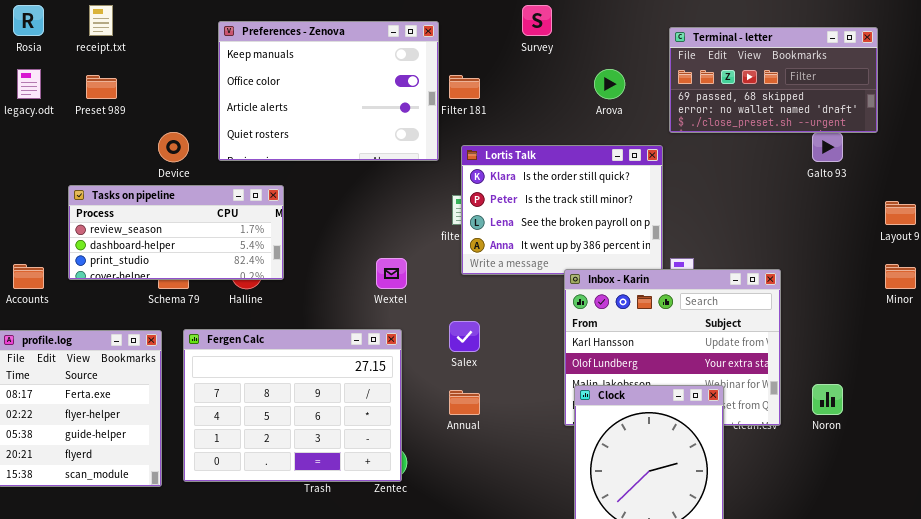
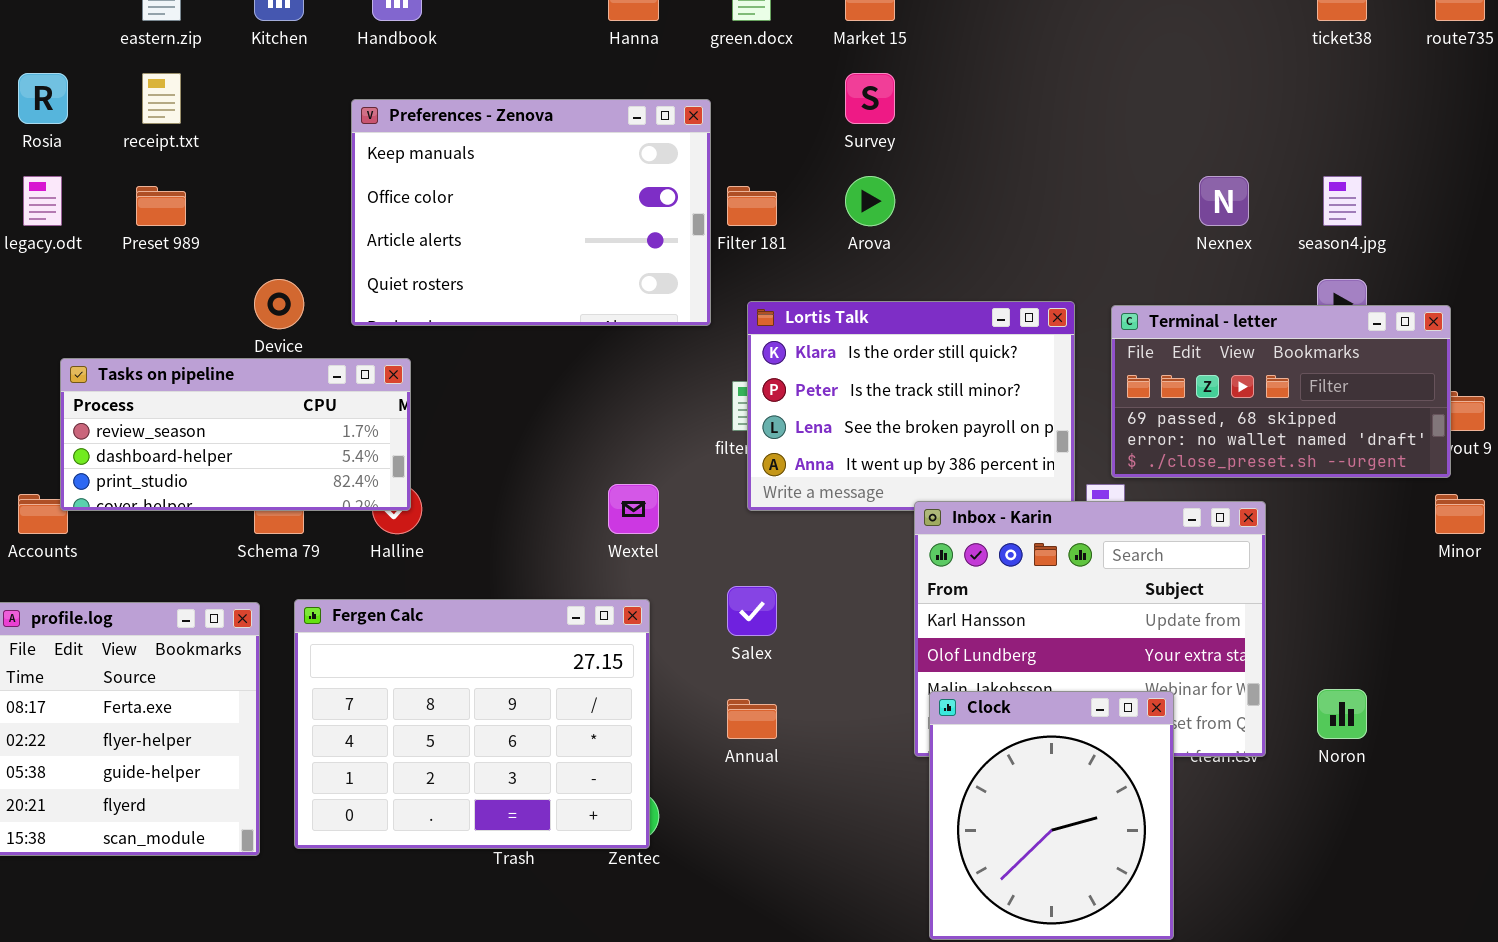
Terminal - letter: [669,27,878,133] -> [1111,305,1451,478], moved
Arova: [594,69,625,99] -> [845,176,895,226], moved
Tasks on pipeline: [68,185,284,280] -> [60,358,411,511], moved

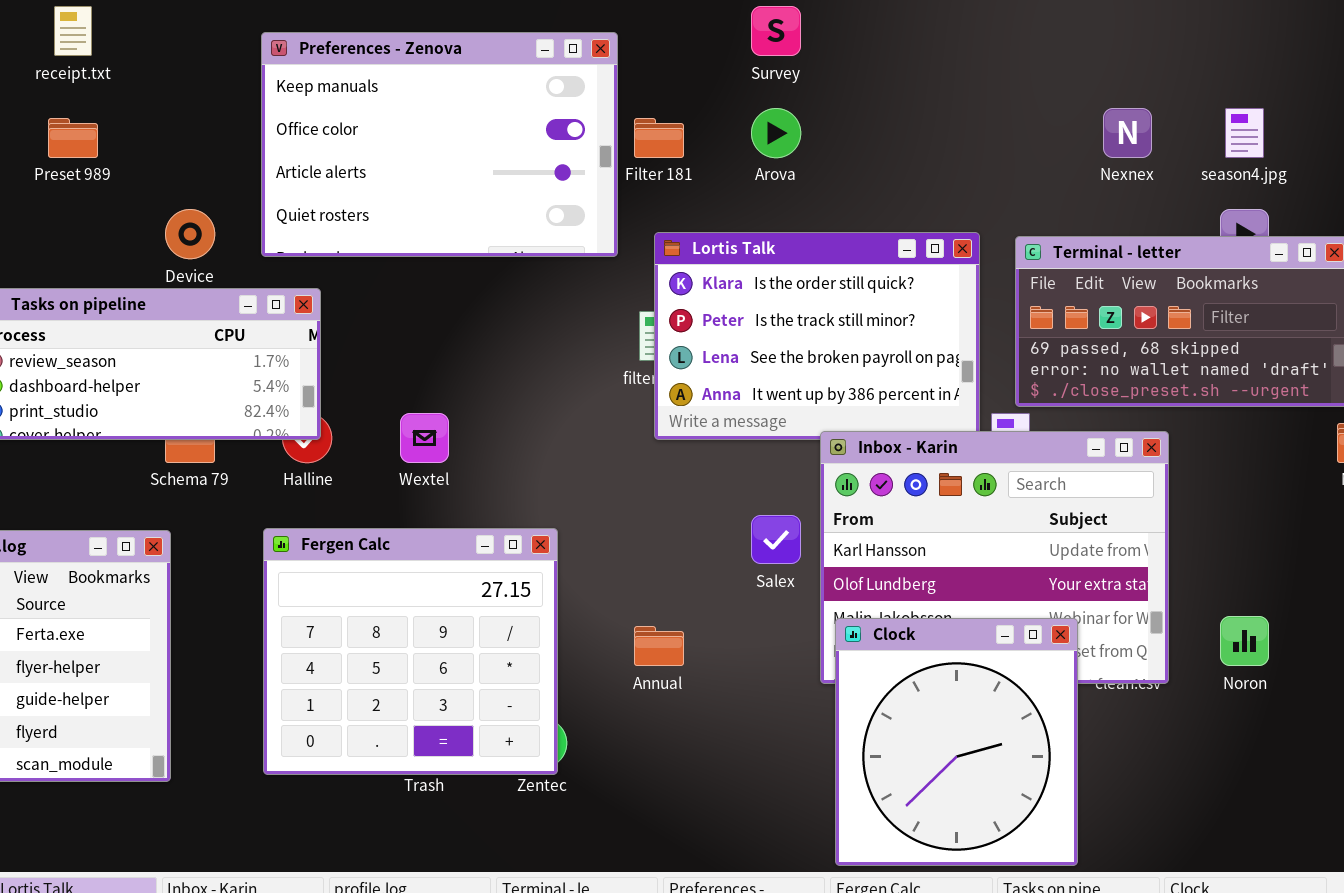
Wextel: [608,484,659,534] -> [400,413,449,463], moved
Salex: [727,586,777,636] -> [751,515,801,564], moved
Fergen Calc: [294,599,650,849] -> [263,528,558,775], resized

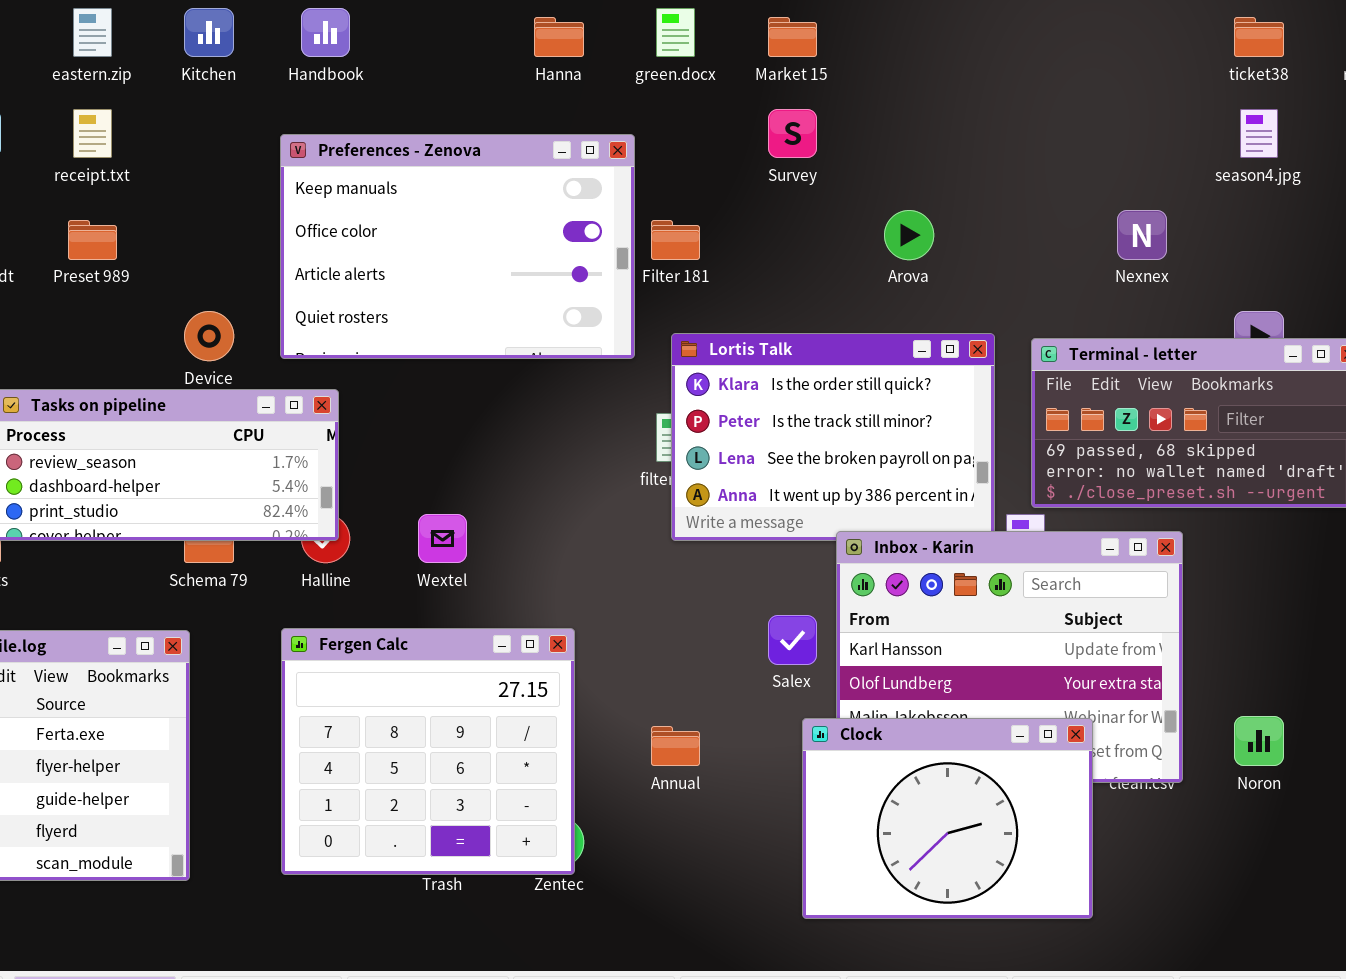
Arova: [751,108,801,158] -> [884,210,934,260], moved
season4.jpg: [1225,108,1264,158] -> [1240,109,1278,158], moved
Clock: [835,618,1078,866] -> [802,718,1093,919], resized

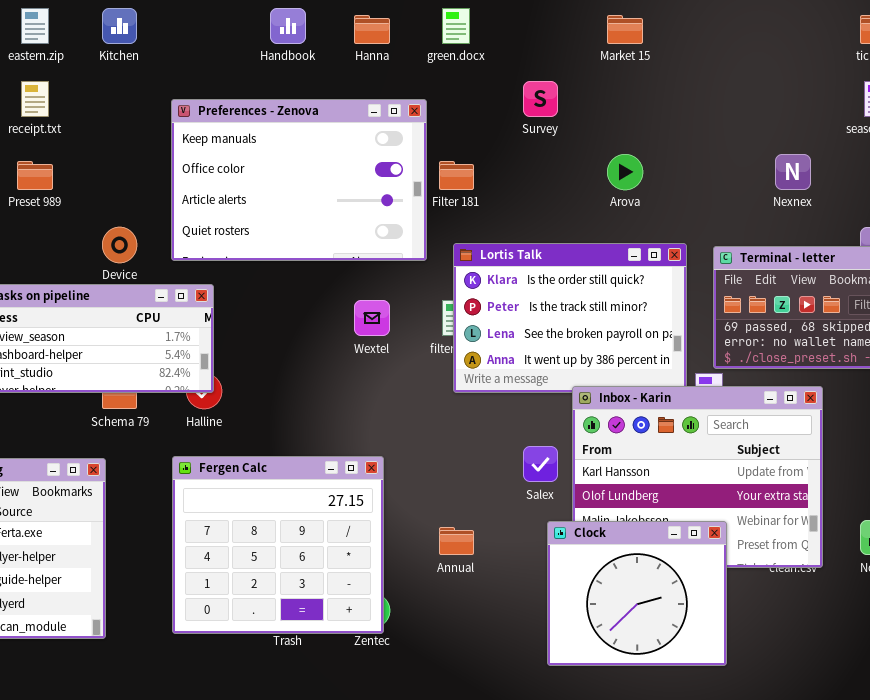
Handbook: [301,8,350,57] -> [270,8,306,44], moved
Market 15: [768,17,817,57] -> [607,15,643,44], moved
Wextel: [418,514,467,563] -> [354,300,390,336], moved
Clock: [802,718,1093,919] -> [547,521,727,666], resized

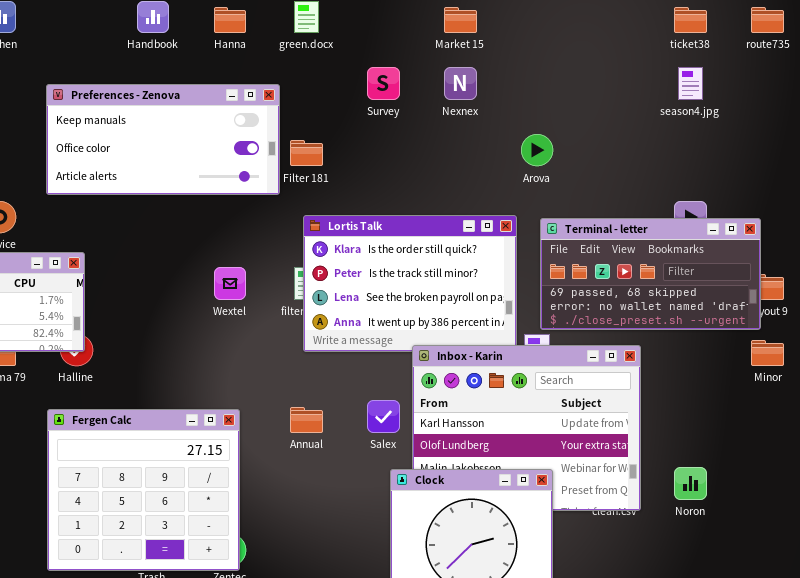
Preferences - Zenova: [171,99,427,261] -> [46,84,280,195], resized
Arova: [607,154,643,190] -> [521,134,553,166], moved
Nexnex: [775,154,811,190] -> [444,67,477,100], moved
Annual: [439,527,474,555] -> [290,407,323,433], moved

